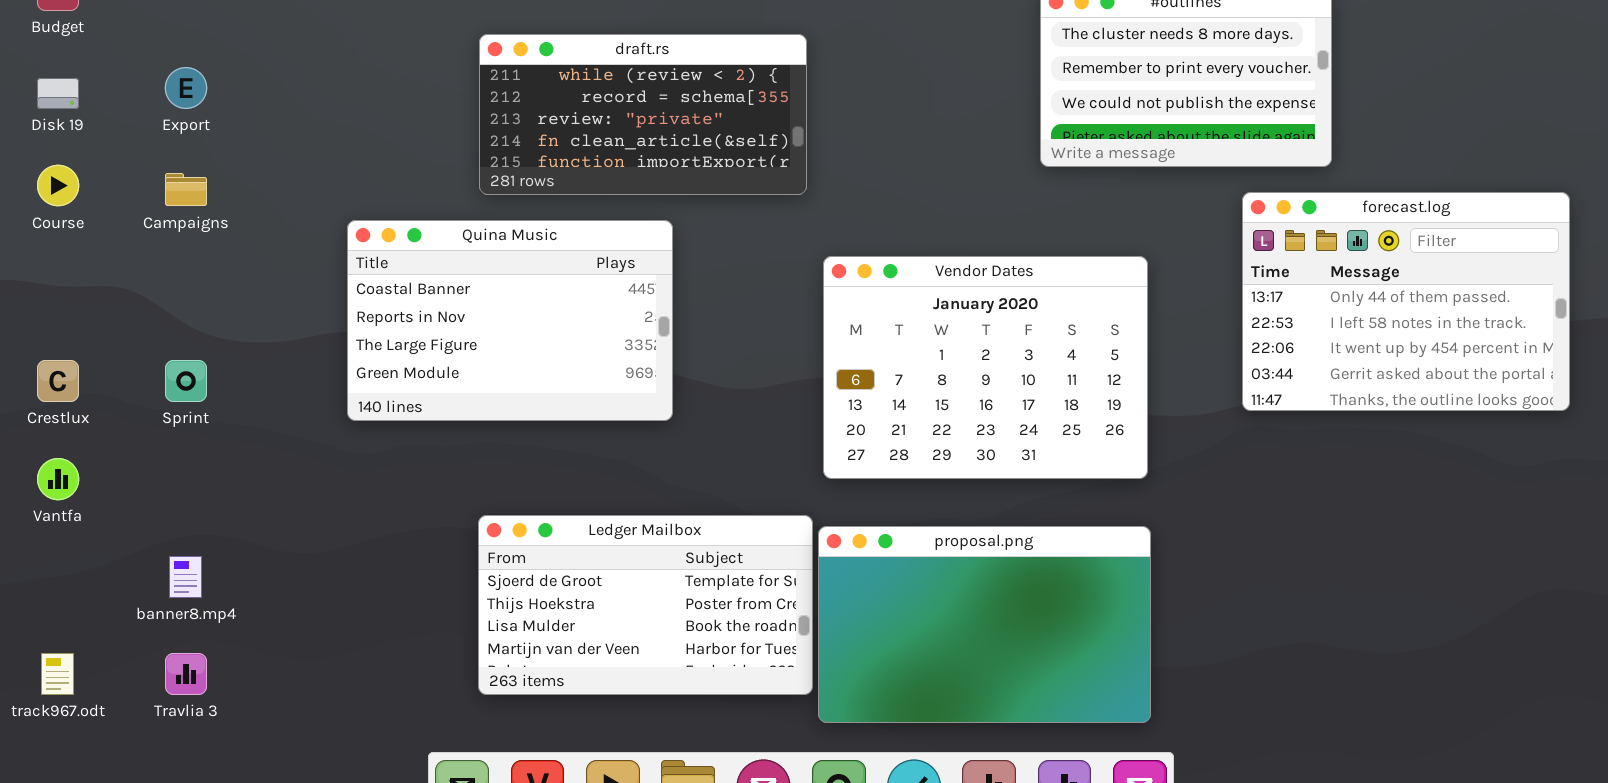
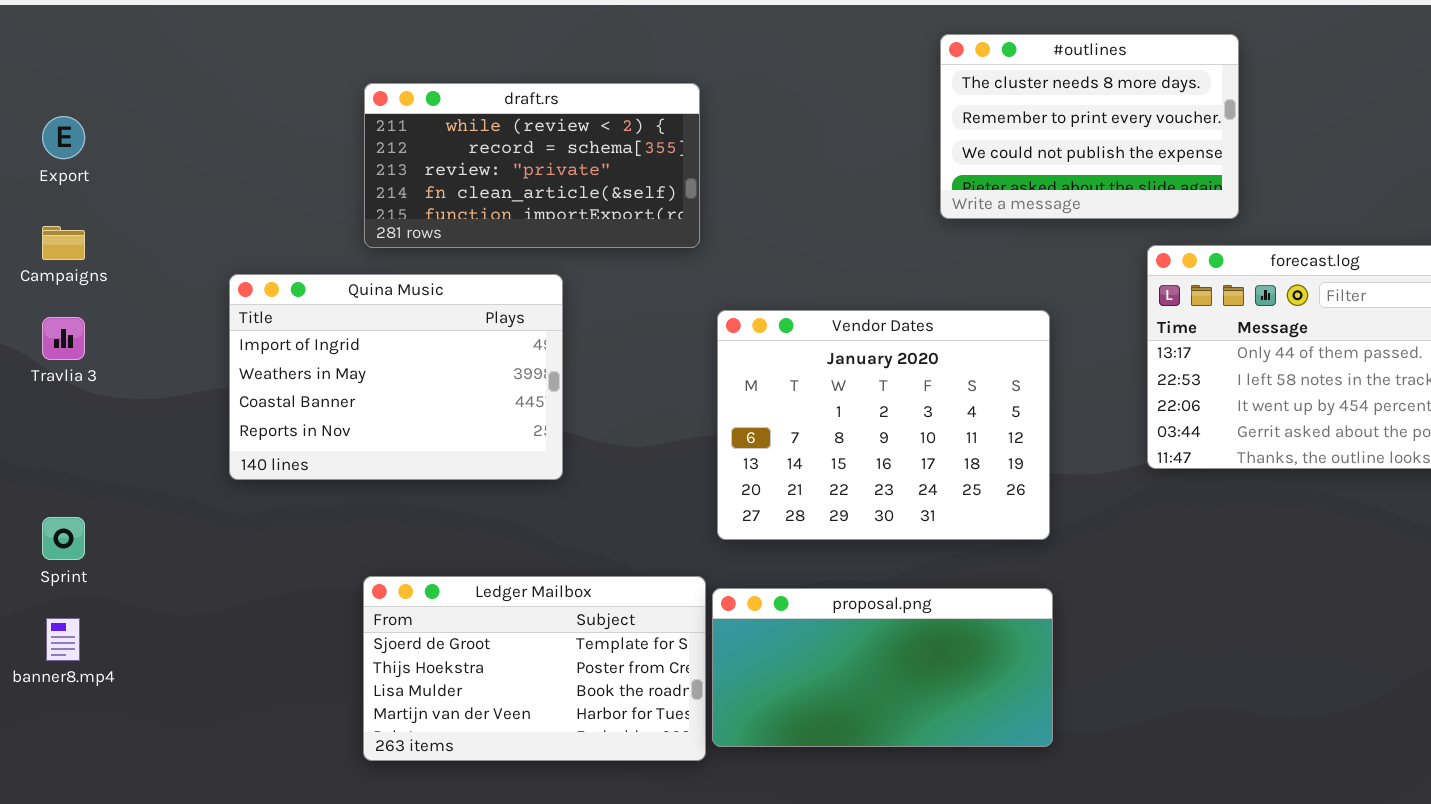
Quina Music: [347,220,673,421] -> [229,274,563,480], scrolled up 2 rows
Sprint: [165,360,207,402] -> [42,517,85,560], moved
proposal.png: [818,526,1151,723] -> [712,588,1053,747], resized
Travlia 3: [165,653,207,695] -> [42,317,85,360], moved

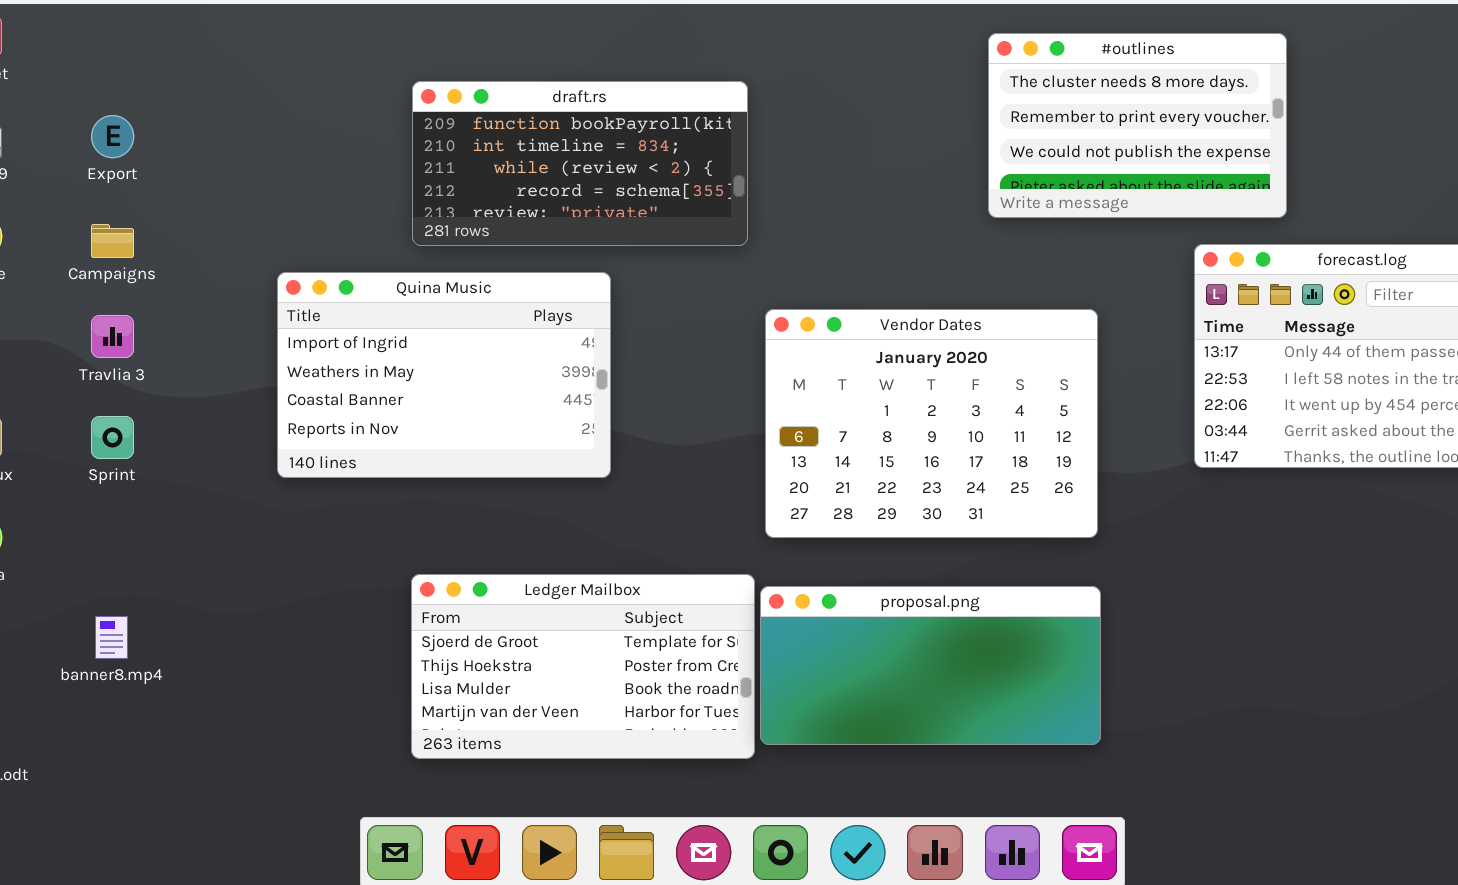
draft.rs: [364,83,700,248] -> [412,81,748,246], scrolled up 2 rows
Sprint: [42,517,85,560] -> [91,416,134,459], moved

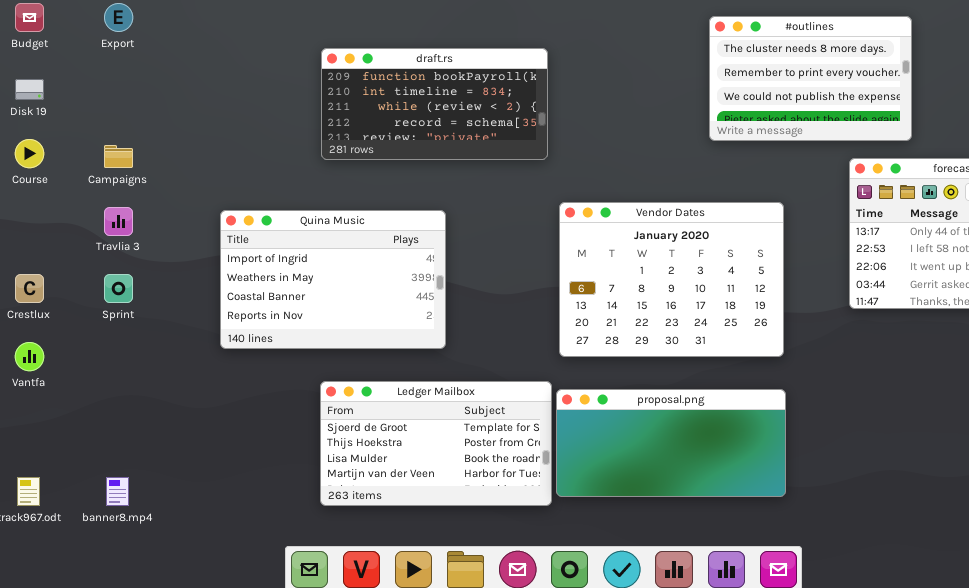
Export: [91,115,134,158] -> [104,3,133,32], moved
Quina Music: [277,272,611,478] -> [220,210,446,349], moved
banner8.mp4: [95,616,128,659] -> [106,477,129,506], moved

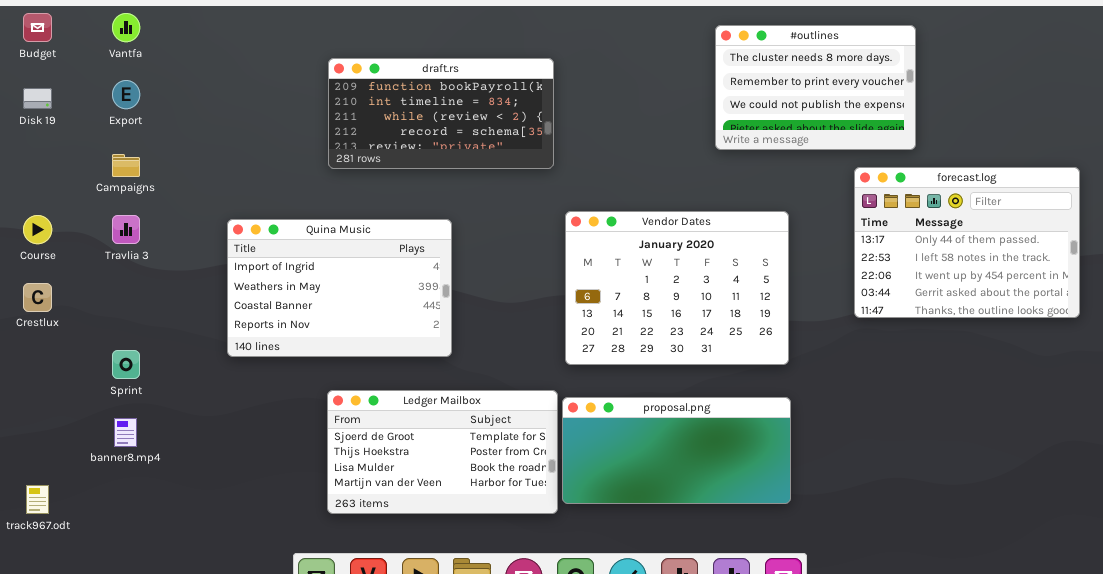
Export: [104,3,133,32] -> [112,80,140,109], moved
Course: [15,139,44,168] -> [23,215,52,244], moved
Sprint: [104,274,133,303] -> [112,350,140,379], moved
Vantfa: [15,342,44,371] -> [112,13,140,42], moved
banner8.mp4: [106,477,129,506] -> [114,418,137,447], moved

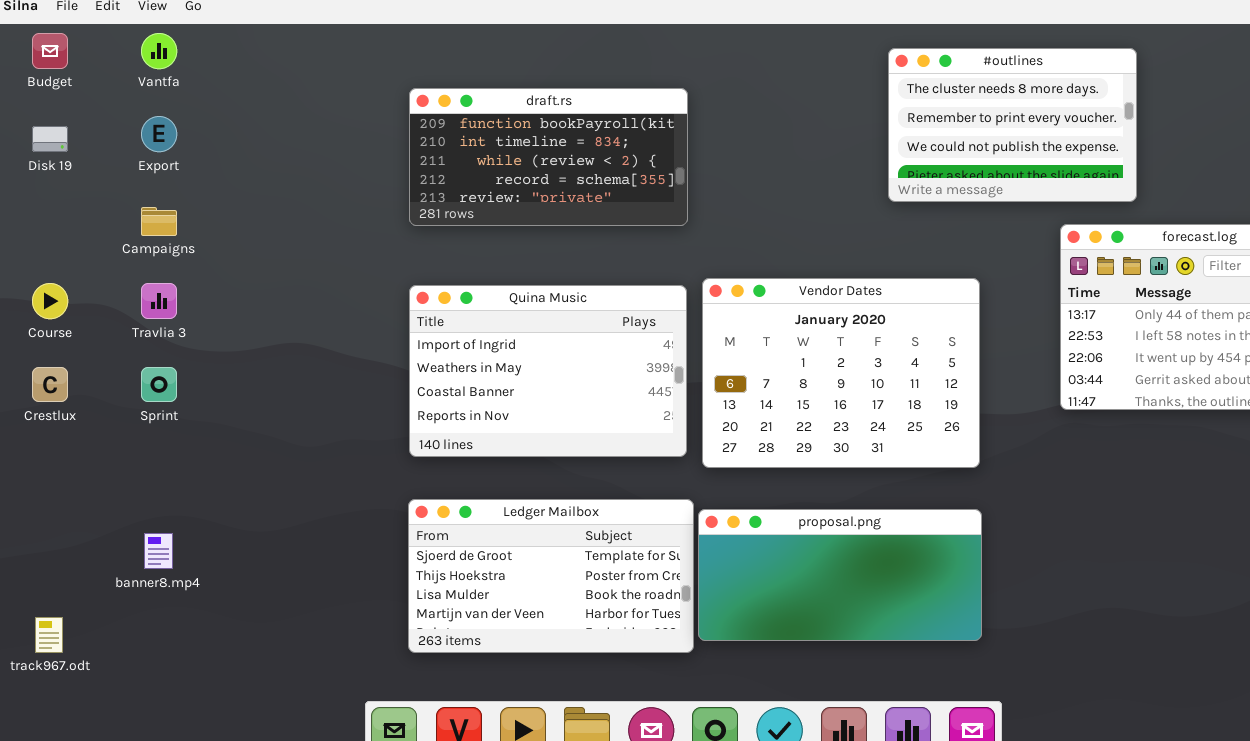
Quina Music: [227,219,452,357] -> [409,285,687,457], moved
Sprint: [112,350,140,379] -> [141,367,177,402], moved

